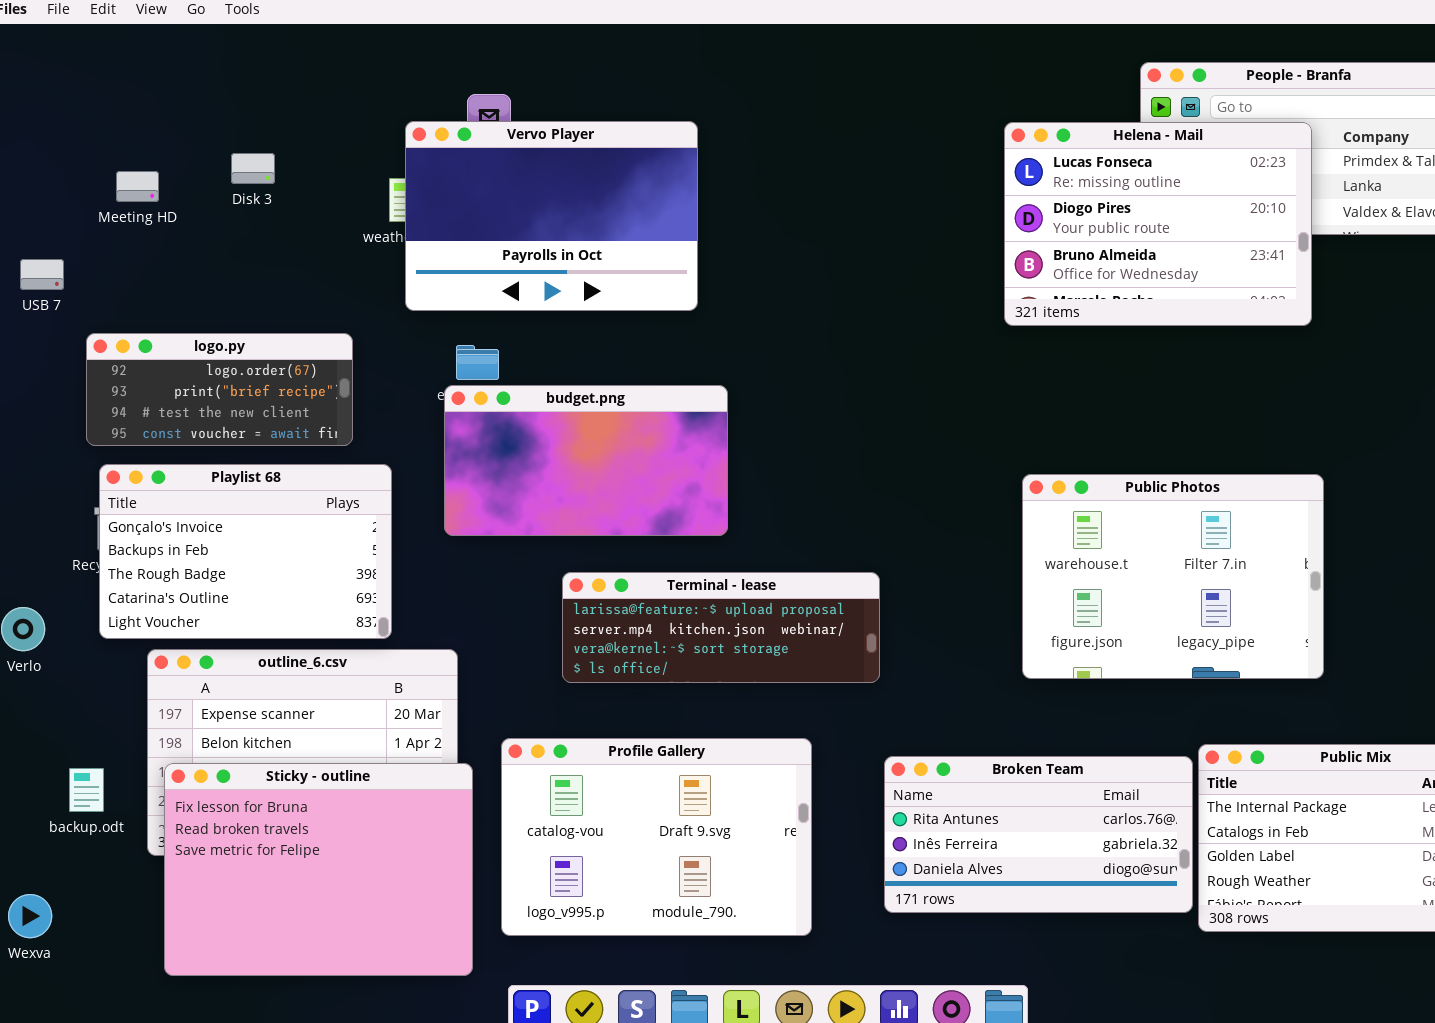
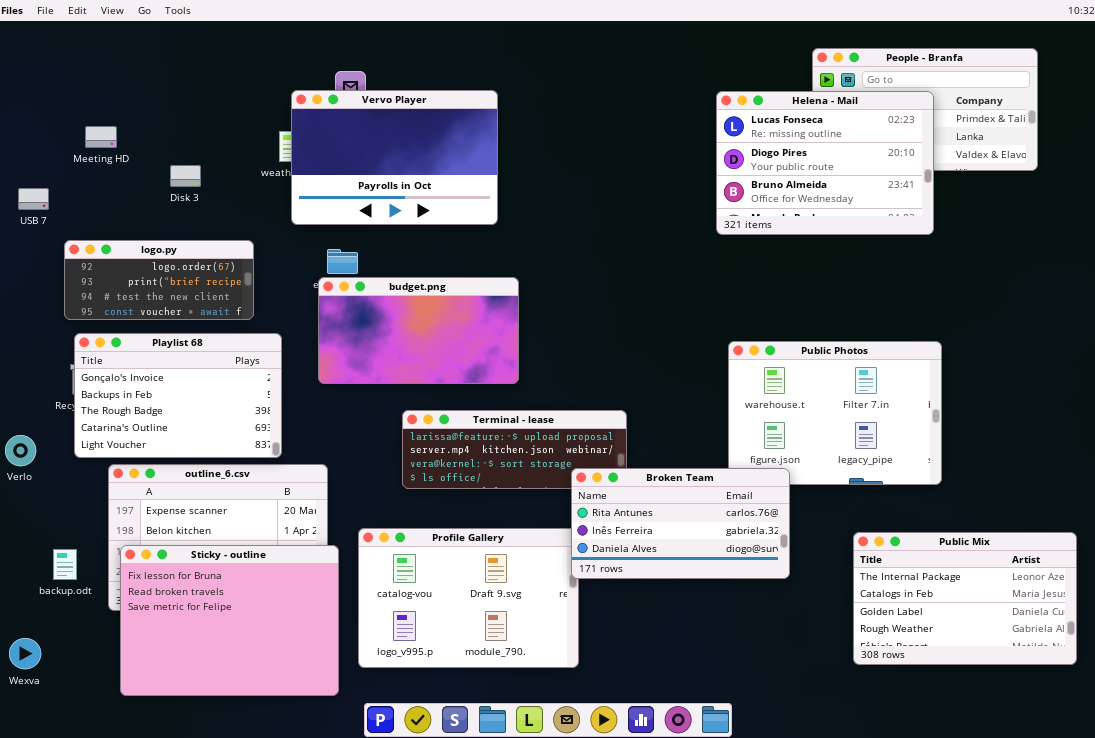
Disk 3: [231,153,275,184] -> [170,165,201,187], moved
Broken Team: [884,756,1193,913] -> [571,468,790,579], moved

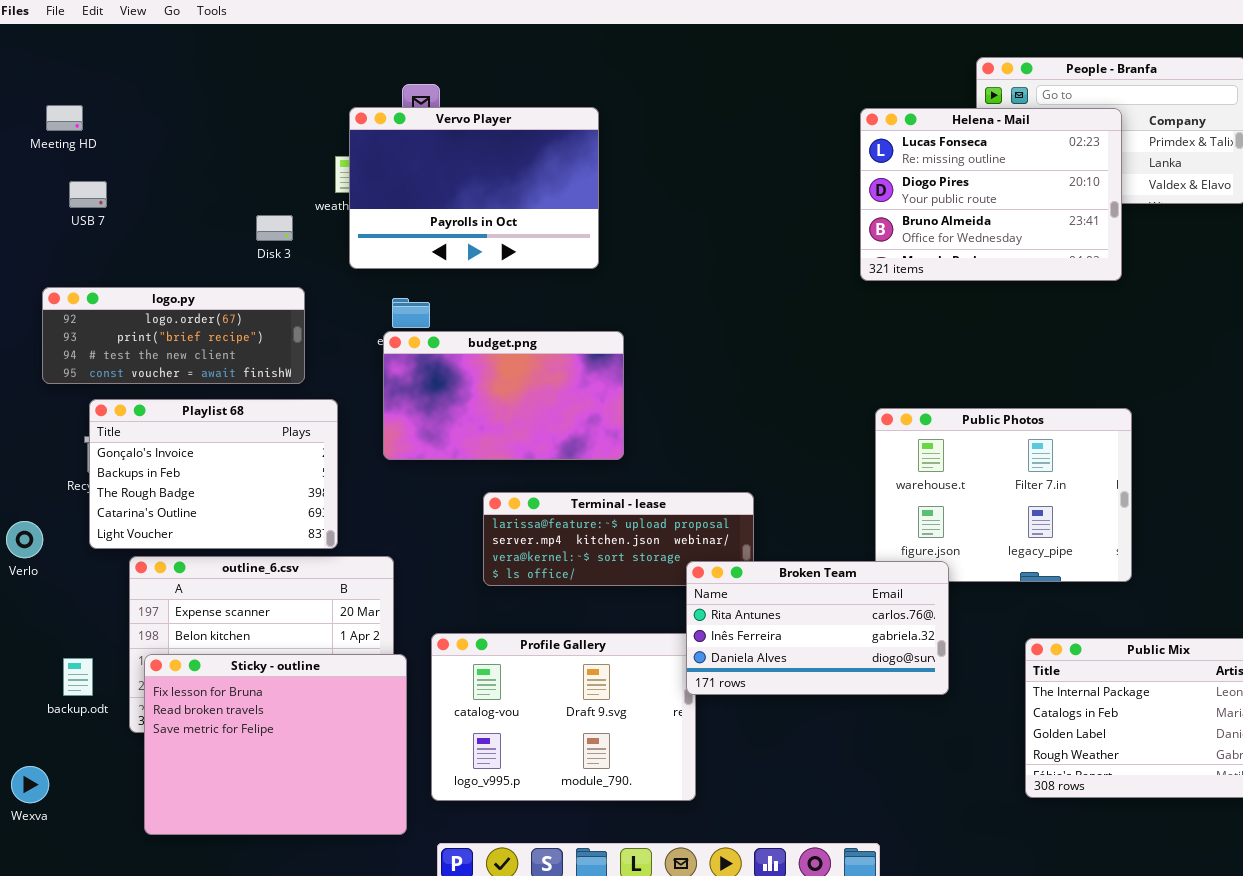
Meeting HD: [85,126,117,148] -> [46,105,83,131], moved
Disk 3: [170,165,201,187] -> [256,215,293,241], moved
USB 7: [18,188,49,210] -> [69,181,107,208], moved
logo.py: [64,240,254,320] -> [42,287,305,384], resized

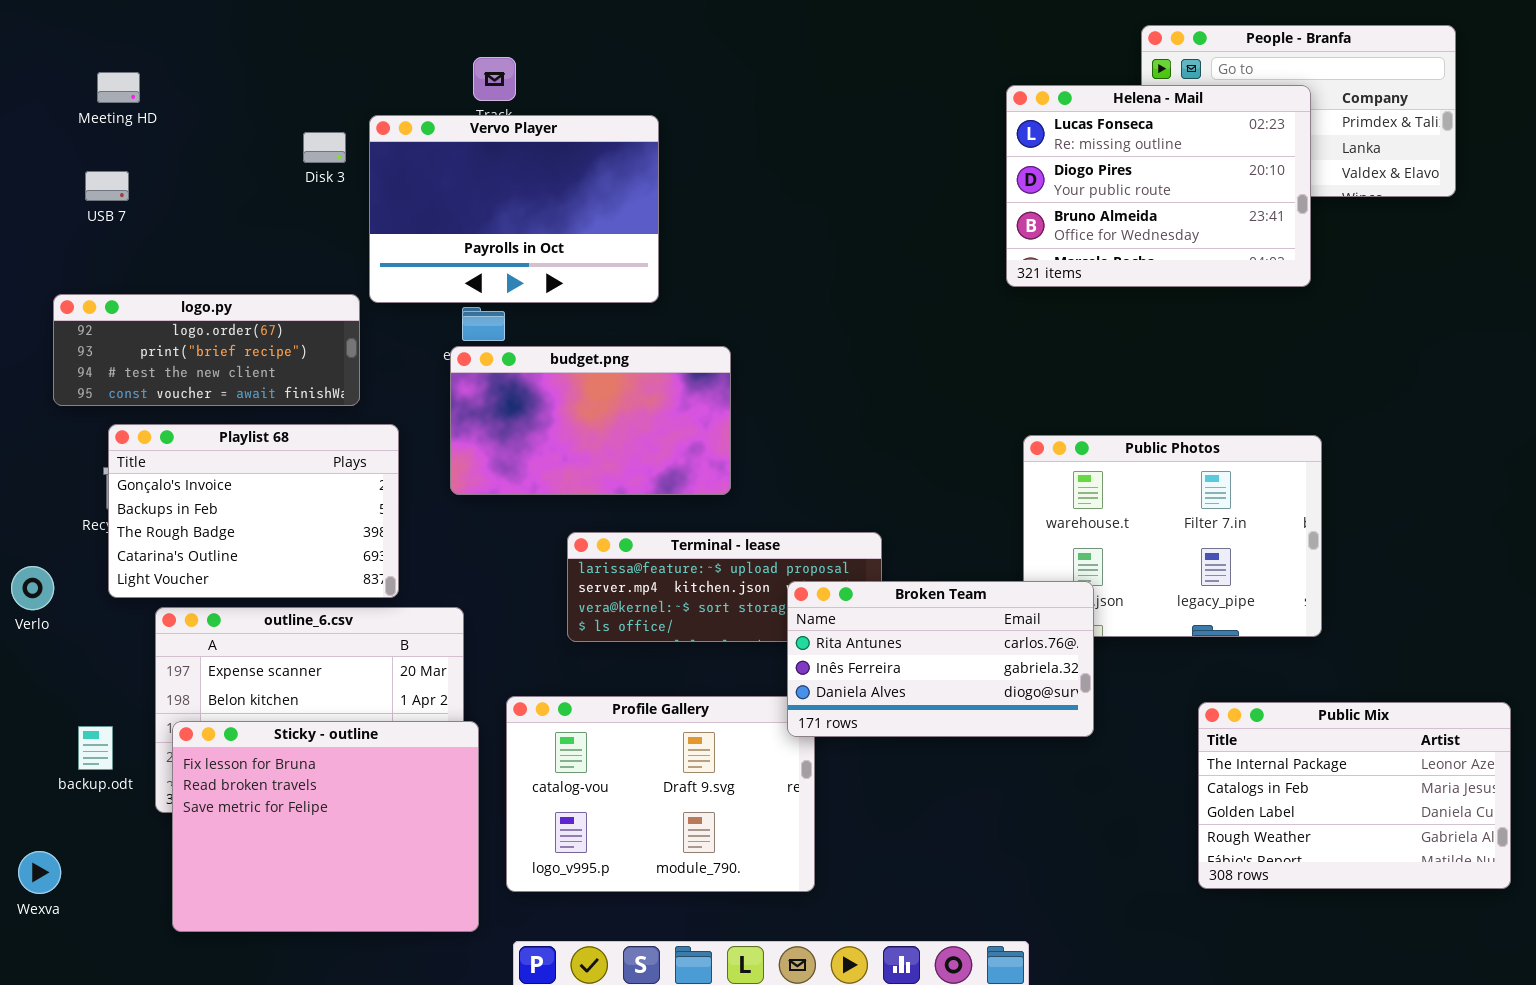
Meeting HD: [46,105,83,131] -> [97,72,140,103], moved
Vervo Player: [349,107,599,269] -> [369,115,659,303], moved
Disk 3: [256,215,293,241] -> [303,132,346,163], moved
Broken Team: [686,561,949,695] -> [787,581,1094,737], moved

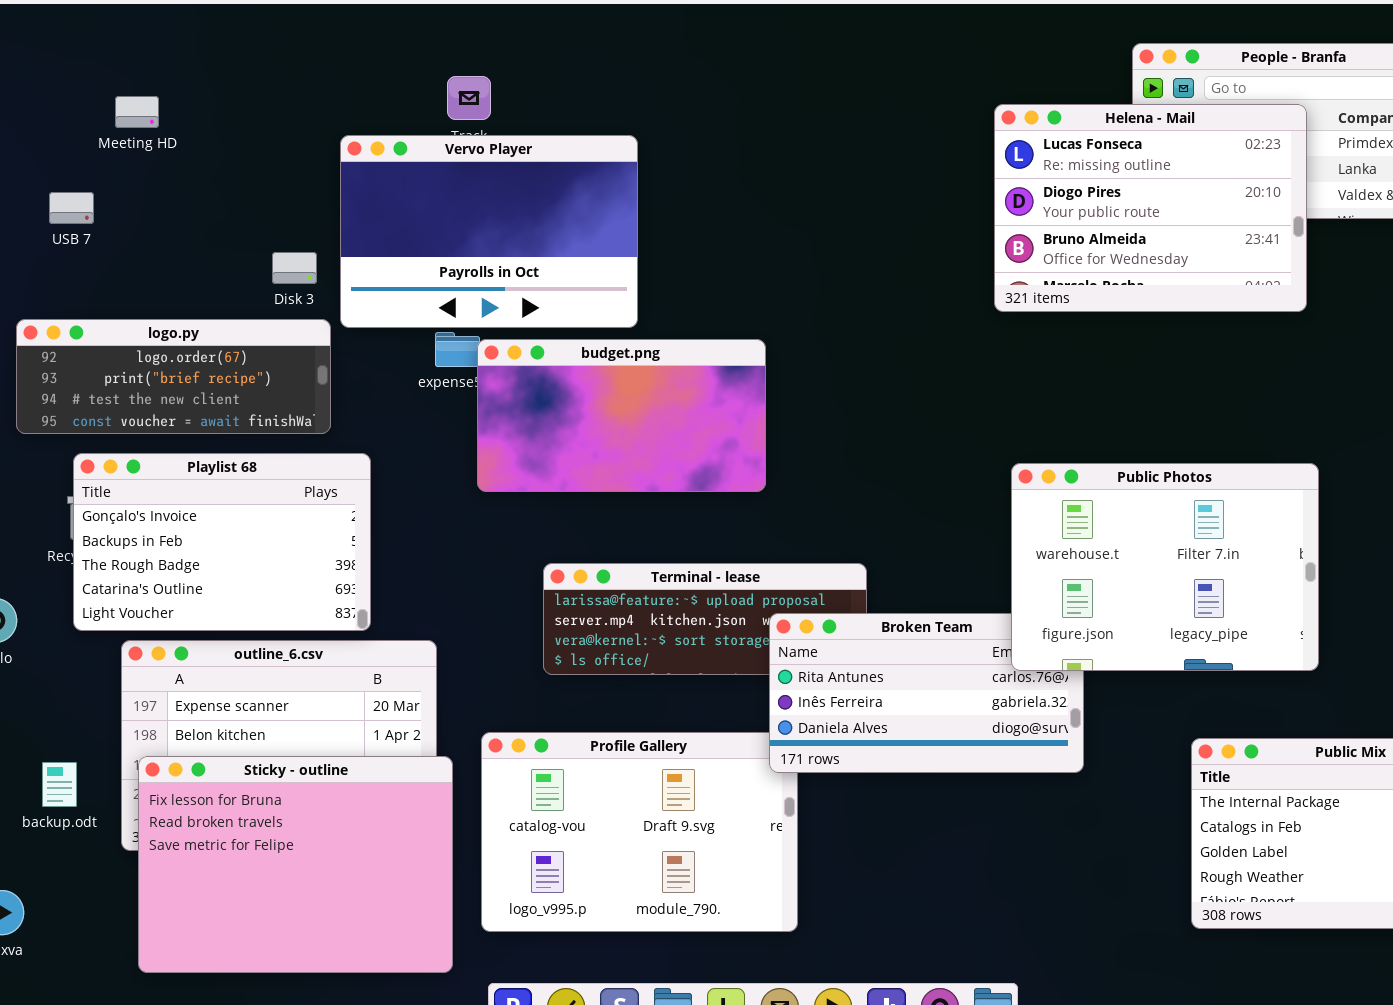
Meeting HD: [97,72,140,103] -> [115,96,159,128], moved
Disk 3: [303,132,346,163] -> [272,252,317,284], moved
budget.png: [450,346,731,495] -> [477,339,766,492], moved
Public Photos: [1023,435,1322,637] -> [1011,463,1319,671], raised

